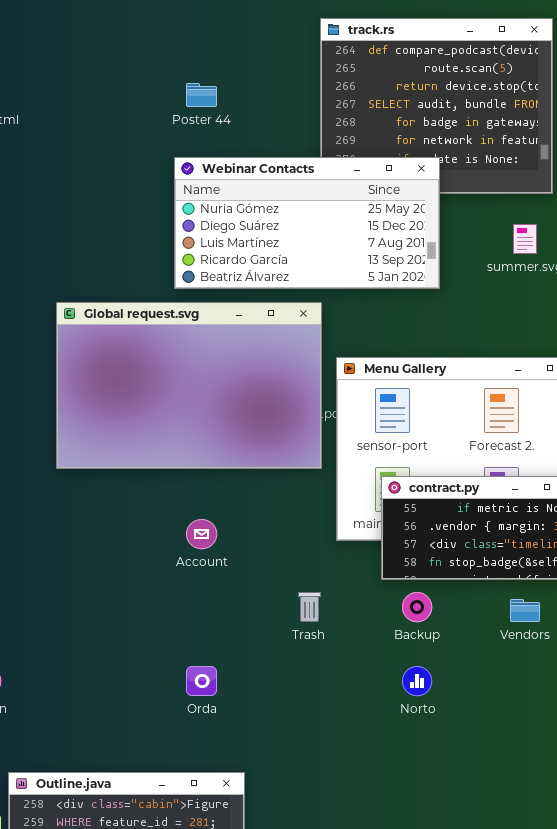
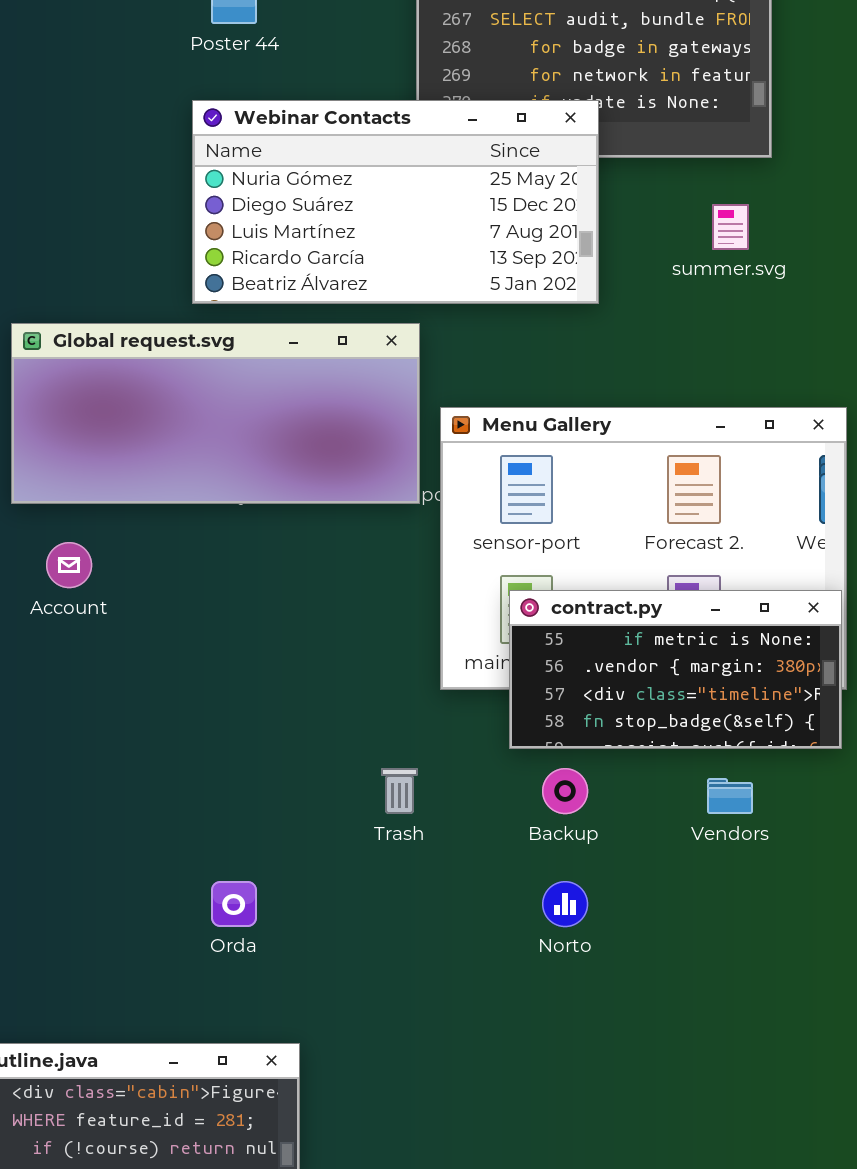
Global request.svg: [56,302,322,469] -> [11,323,420,504], resized
Account: [186,519,217,549] -> [46,542,92,588], moved

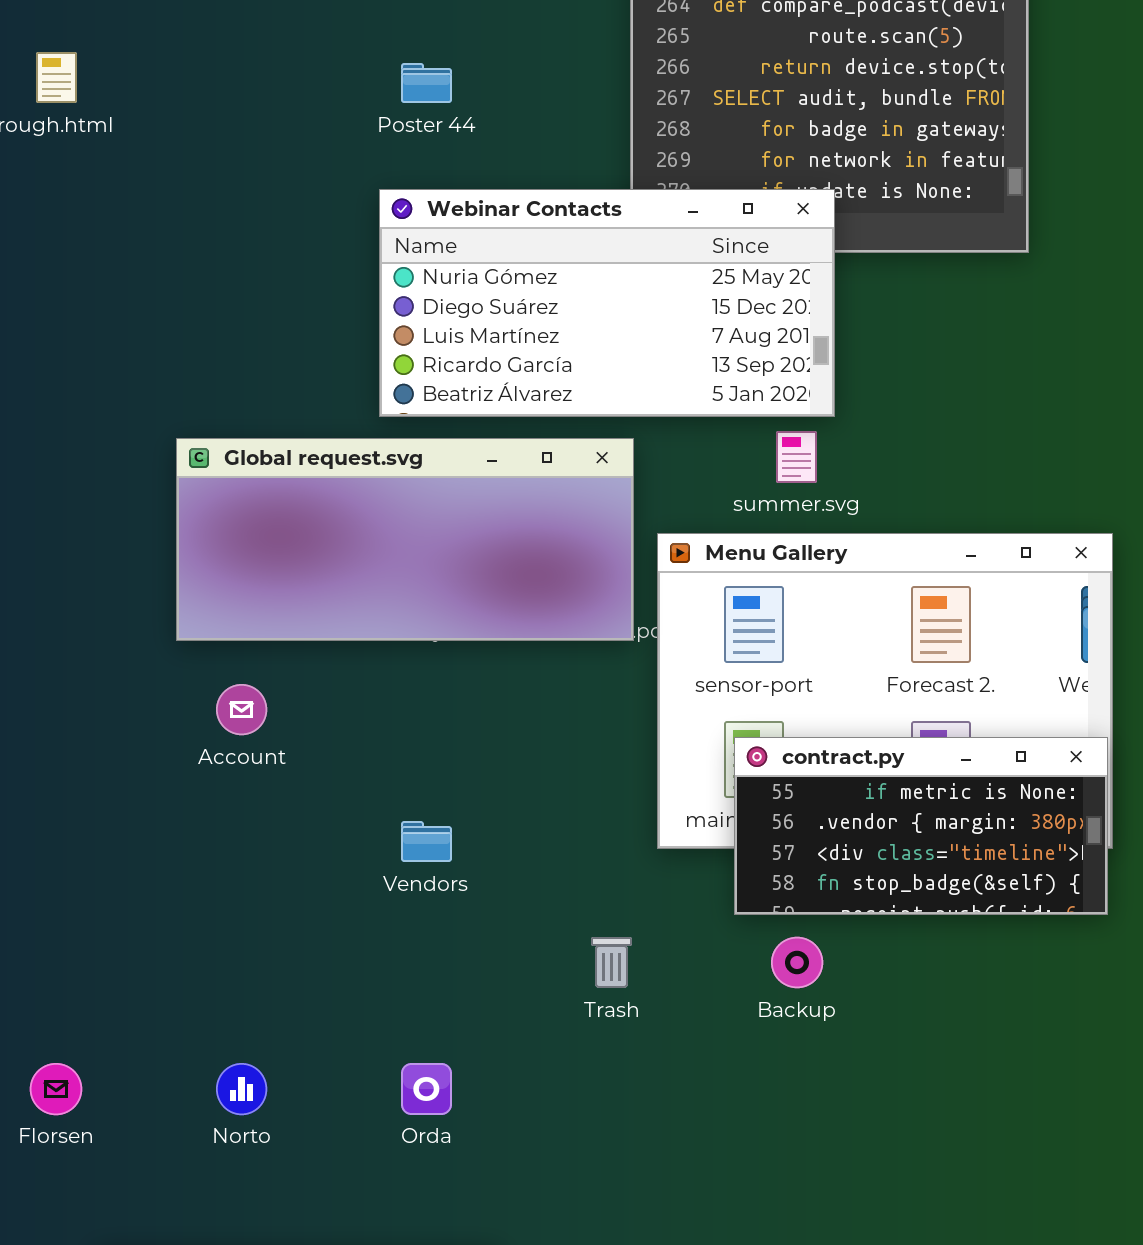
summer.svg: [712,204,749,250] -> [776,431,817,483], moved
Vendors: [707,778,753,814] -> [401,821,452,862], moved
Norto: [542,881,588,927] -> [216,1063,267,1115], moved

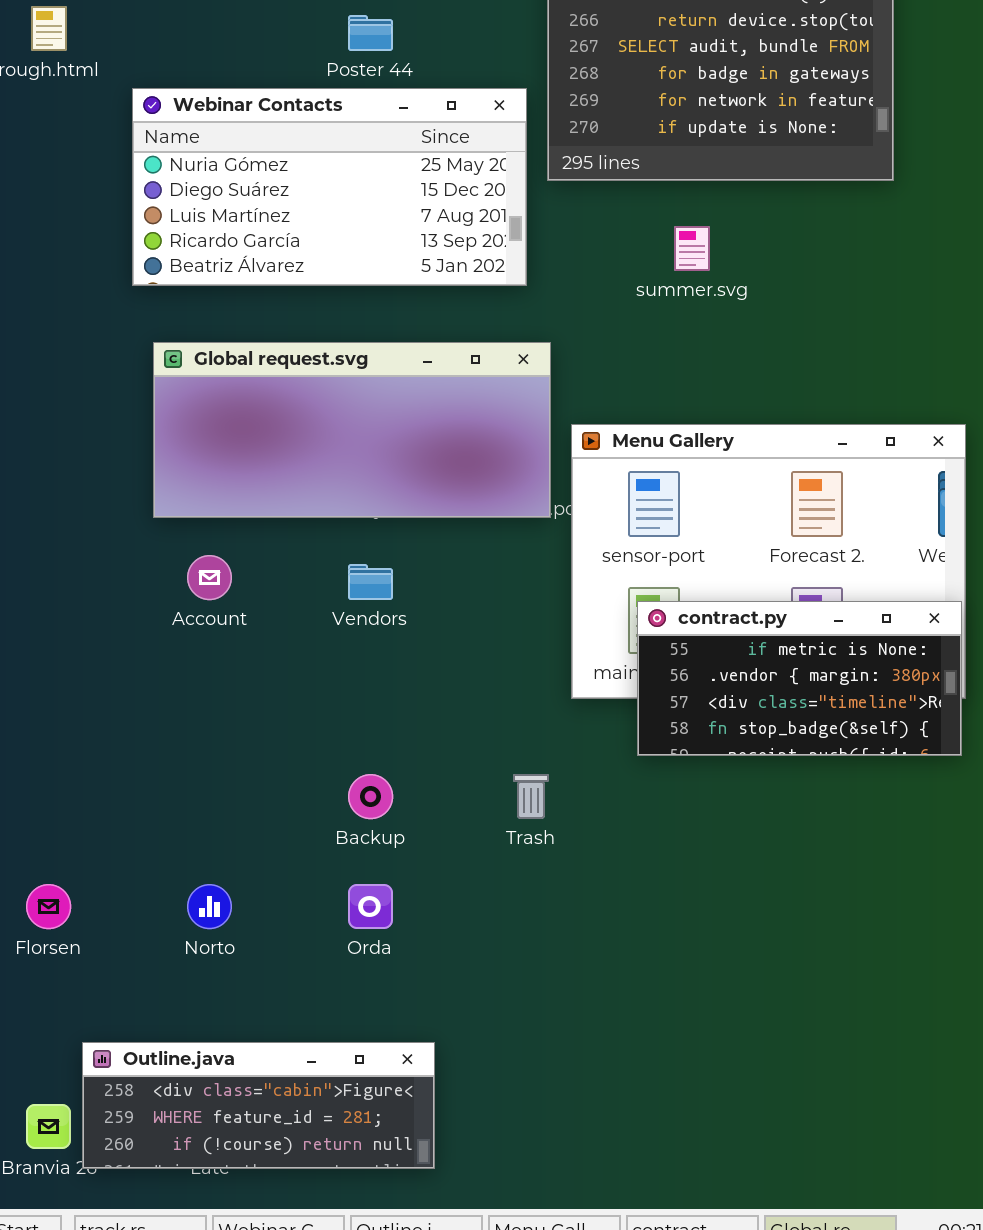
Webinar Contacts: [379,189,835,417] -> [132,88,527,286], moved
summer.svg: [776,431,817,483] -> [674,226,710,271], moved
Vendors: [401,821,452,862] -> [348,564,393,600], moved
Backup: [771,937,823,988] -> [348,774,393,819], moved

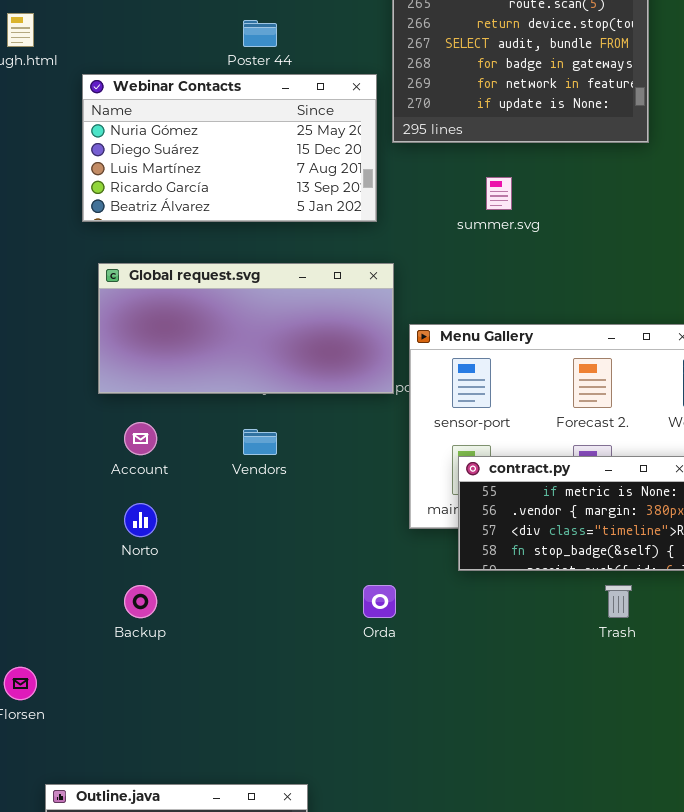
Backup: [348,774,393,819] -> [124,585,157,618], moved
Trash: [513,774,549,819] -> [605,585,632,618], moved
Norto: [187,884,232,929] -> [124,503,157,537], moved
Orda: [348,884,393,929] -> [363,585,396,618], moved

